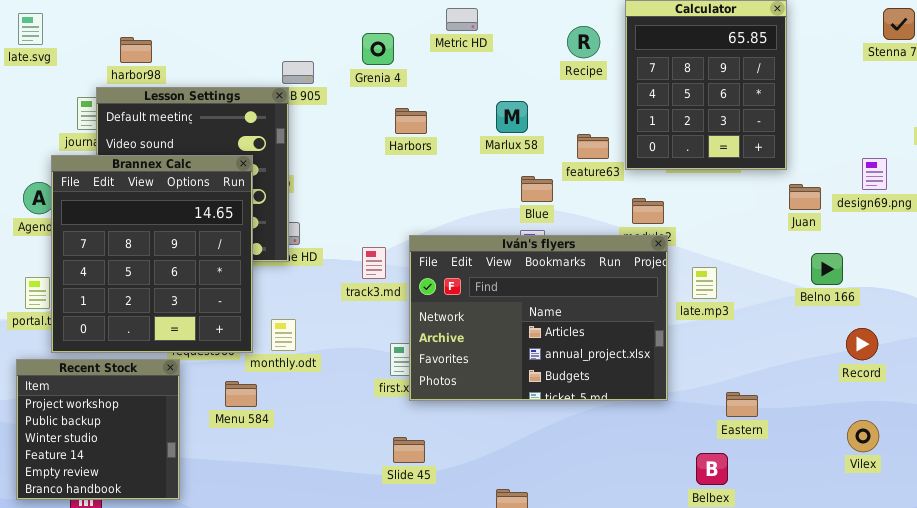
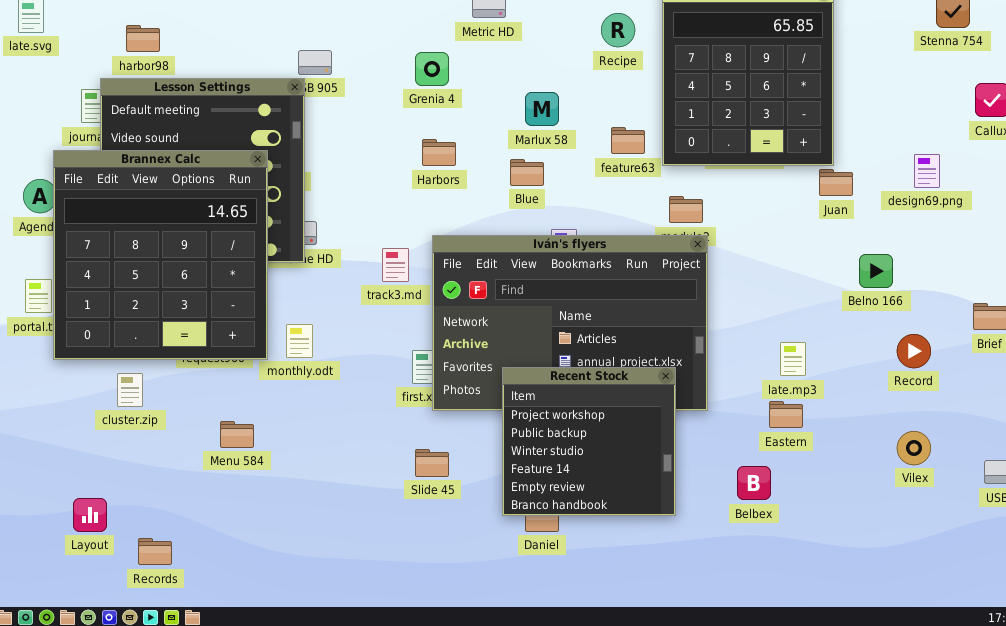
Grenia 4: [362,33,394,65] -> [415,52,449,86], moved
Harbors: [395,108,427,134] -> [422,139,456,166], moved
Blue: [521,176,553,202] -> [510,159,544,186], moved
Juan: [789,184,821,210] -> [819,169,853,196], moved
late.mp3: [692,267,717,299] -> [780,342,806,376], moved
Recent Stock: [16,359,180,500] -> [502,367,676,516], moved
Menu 584: [225,381,257,407] -> [220,421,254,448], moved

